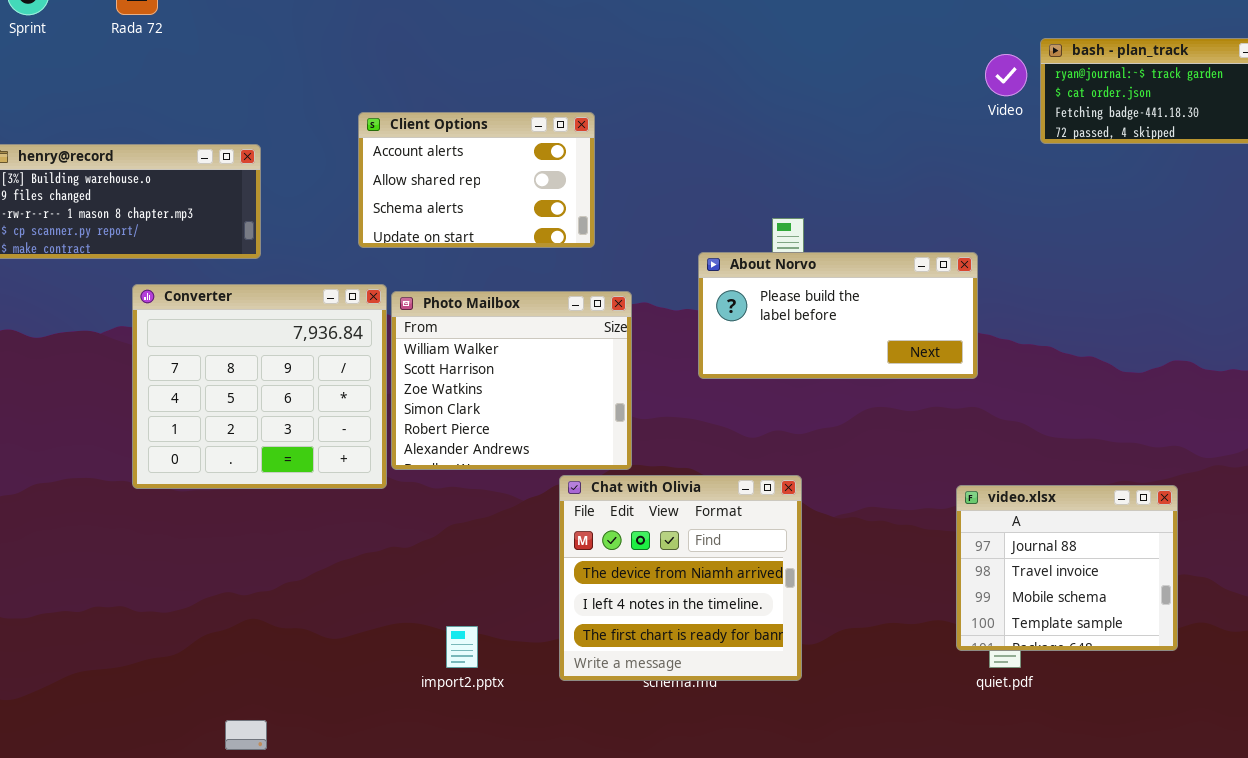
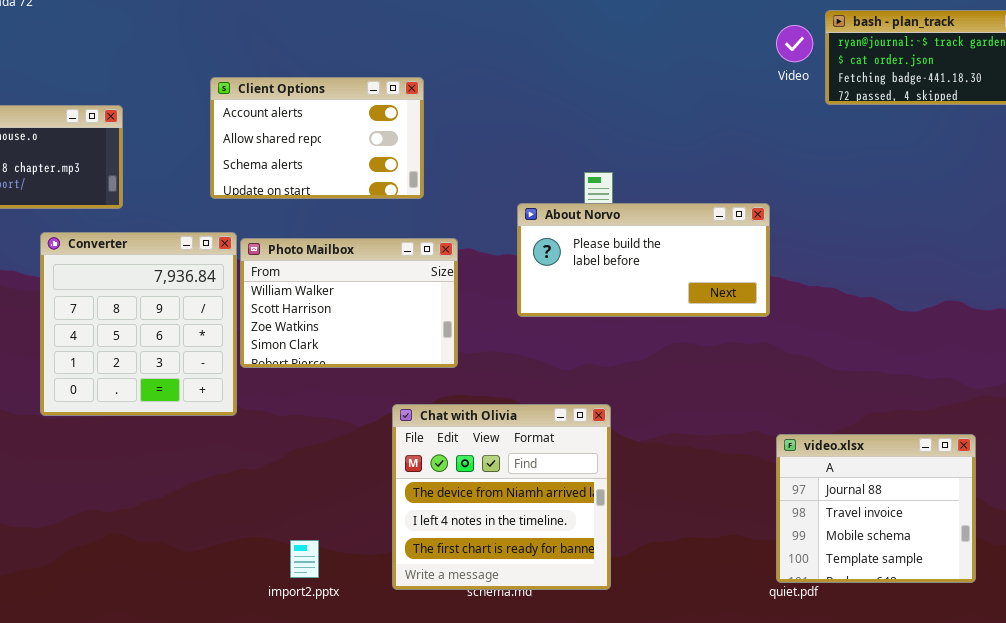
Converter: [132,284,387,489] -> [40,232,237,416], resized
Photo Mailbox: [391,291,632,470] -> [240,238,458,368], resized
video.xlsx: [956,485,1178,651] -> [776,434,976,583], moved

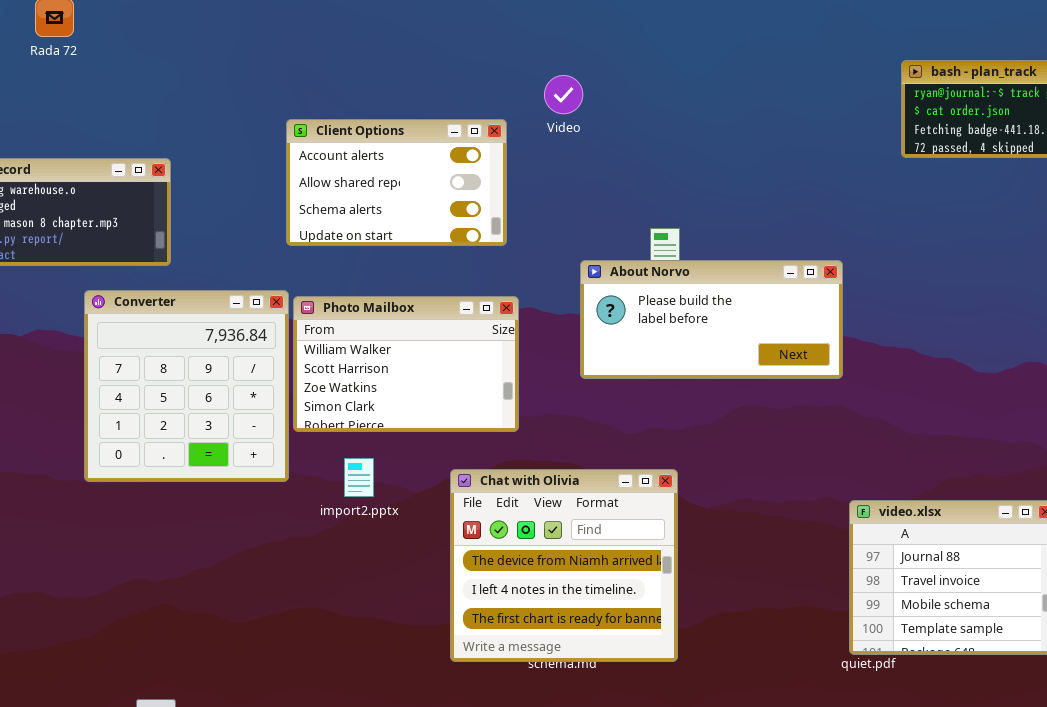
Video: [776,25,813,62] -> [544,75,583,114], moved
Client Options: [210,77,424,199] -> [286,119,507,246], moved
import2.pptx: [290,540,319,578] -> [344,458,374,497], moved

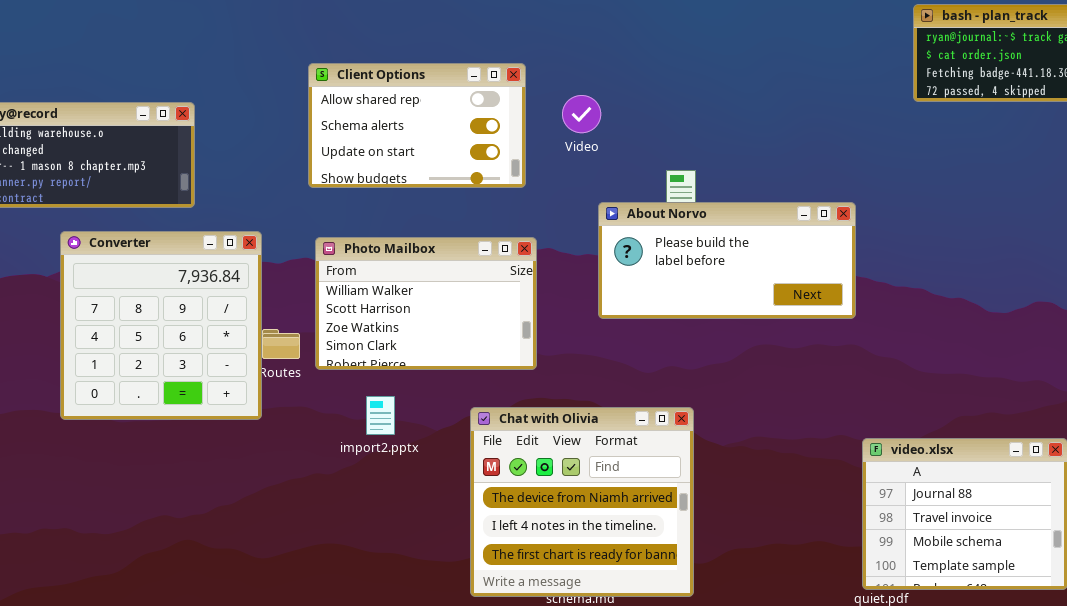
Video: [544,75,583,114] -> [562,95,601,133], moved
Client Options: [286,119,507,246] -> [308,63,526,188], scrolled down 1 row
Converter: [84,290,289,482] -> [60,231,262,420], moved

